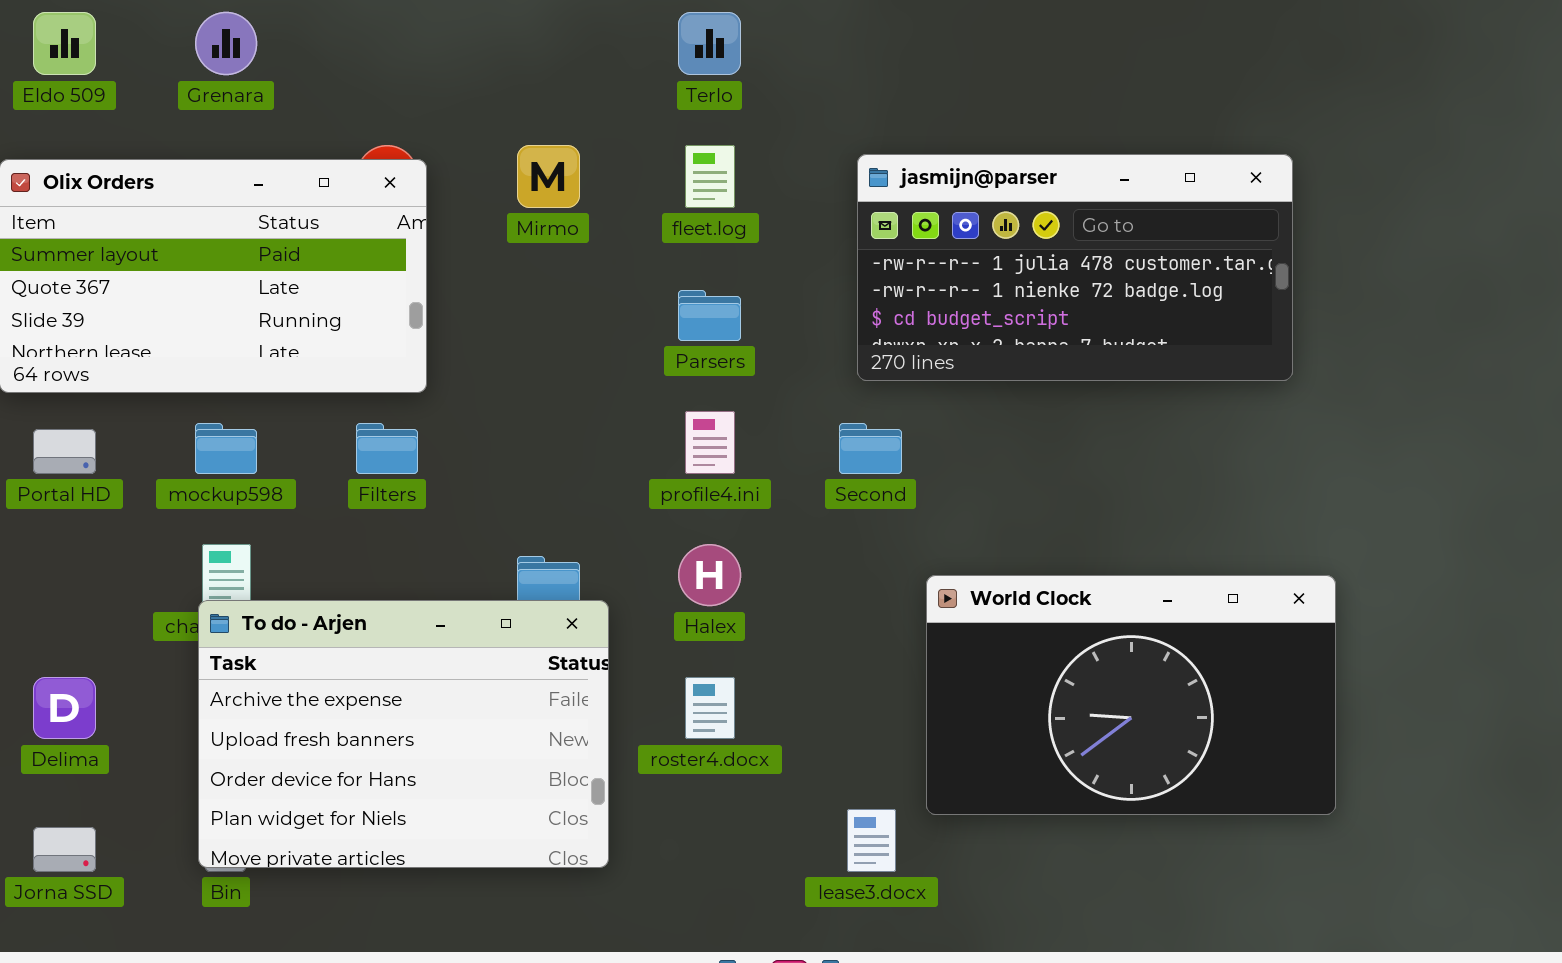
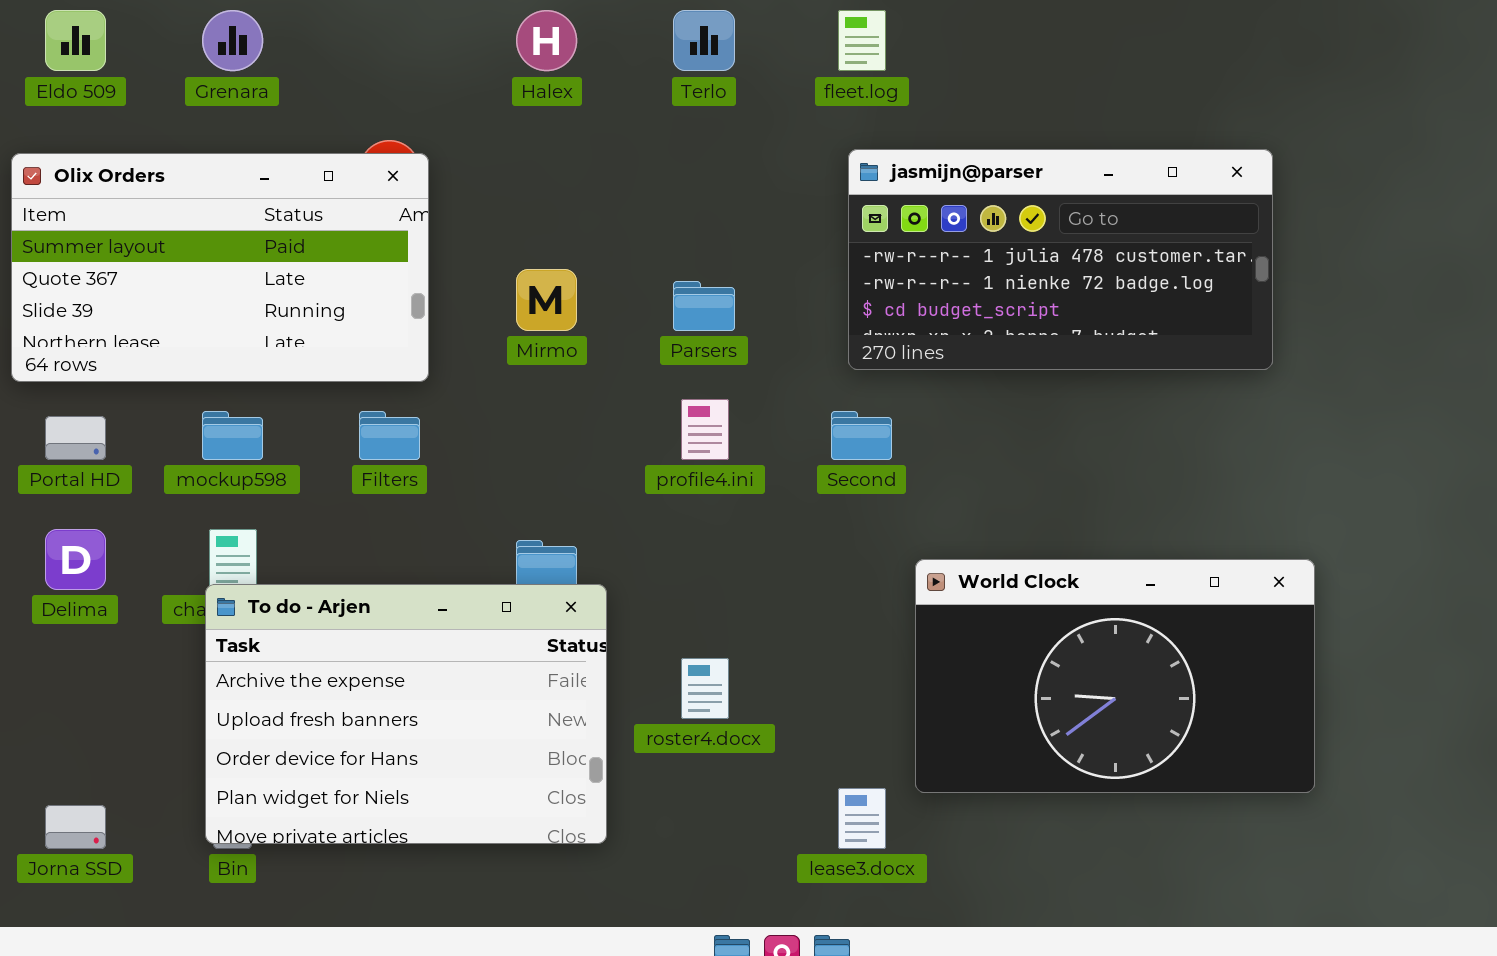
Mirmo: [517,145,580,208] -> [516,269,577,331], moved
fleet.log: [685,145,735,208] -> [838,10,886,71], moved
Halex: [678,544,741,606] -> [516,10,577,71], moved
Delima: [33,677,96,739] -> [45,529,106,590], moved

